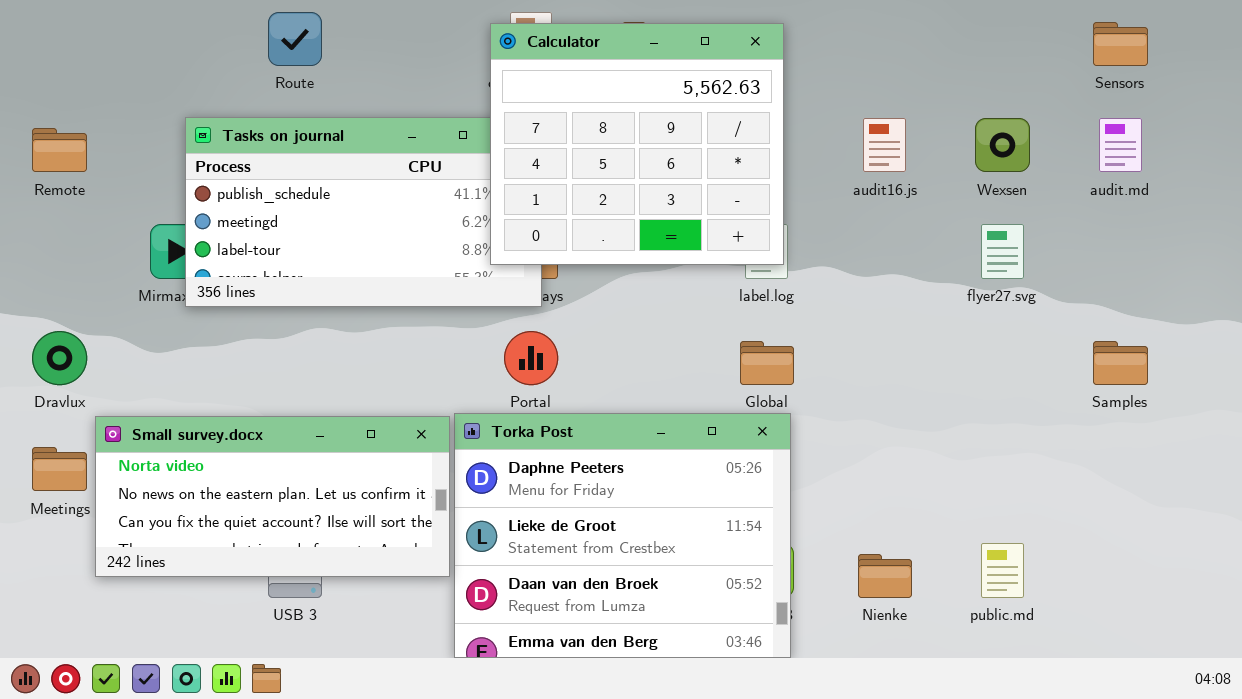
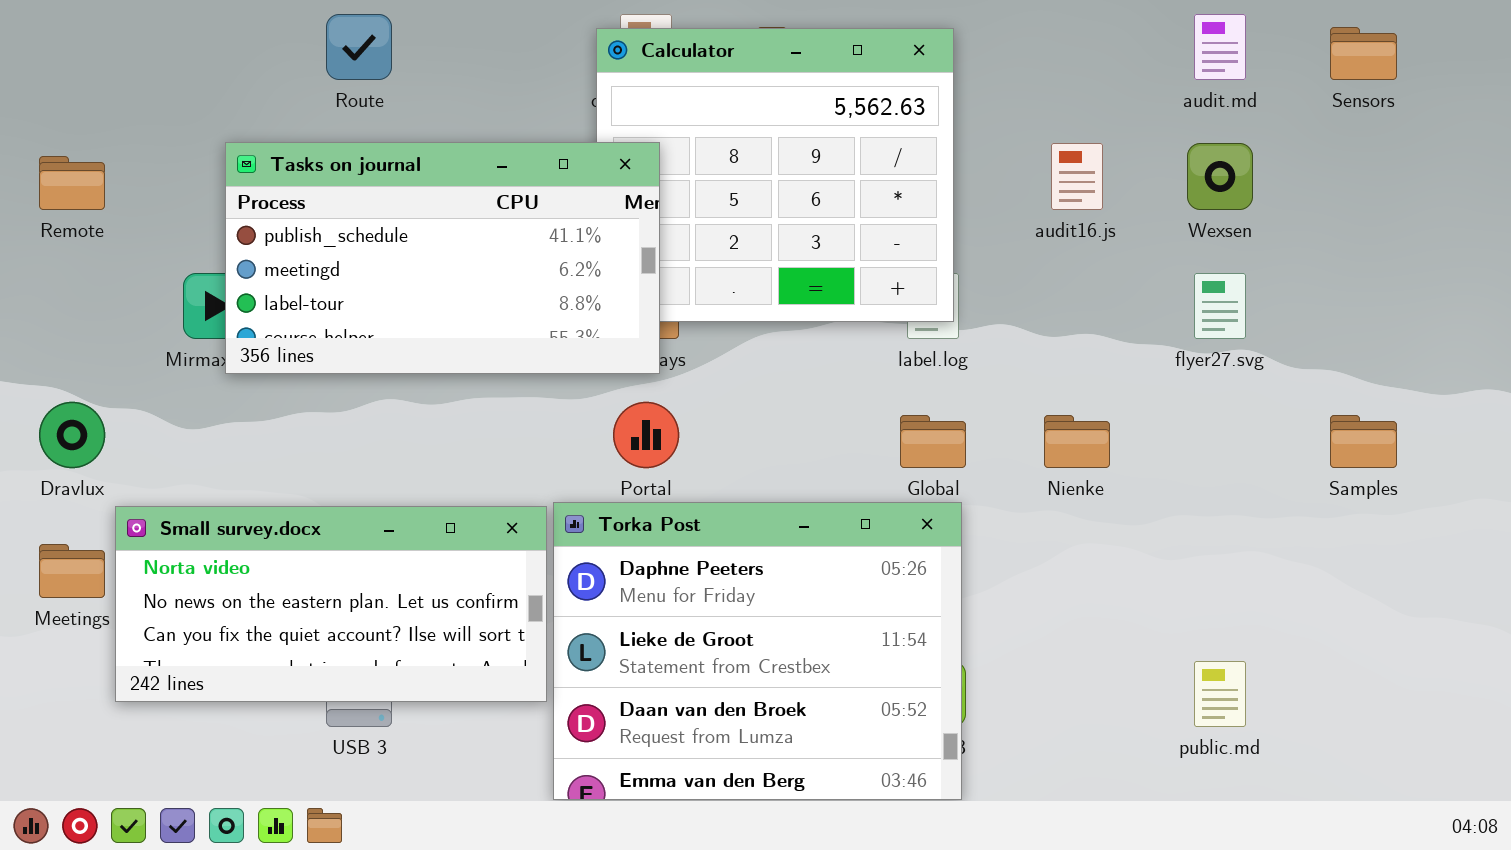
Tasks on journal: [185,117,542,307] -> [225,142,660,374], raised
audit.md: [1099,118,1142,172] -> [1194,14,1246,80], moved
Nienke: [858,554,912,598] -> [1044,415,1110,468], moved

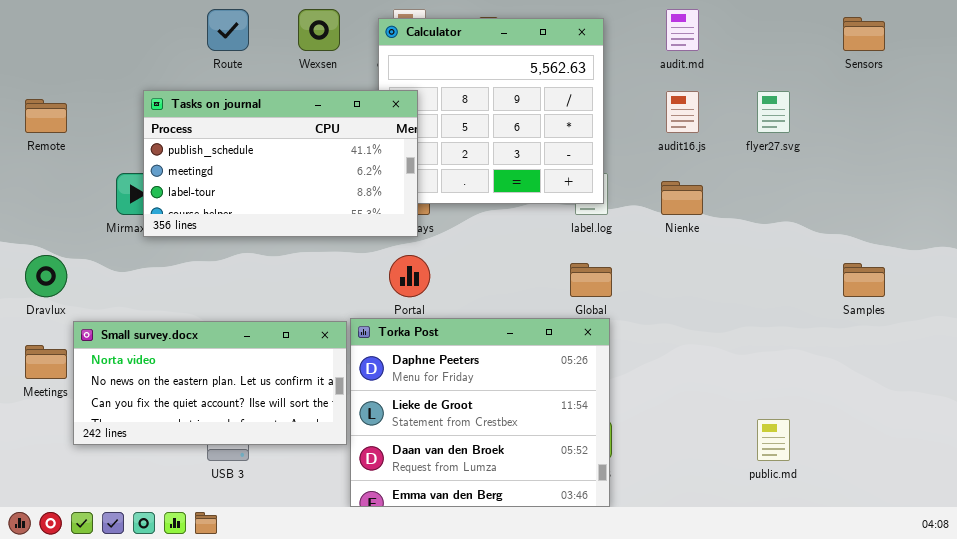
audit.md: [1194,14,1246,80] -> [666,9,699,51], moved
Wexsen: [1187,143,1253,210] -> [298,9,340,51], moved
flyer27.svg: [1194,273,1246,339] -> [757,91,790,133], moved
Nienke: [1044,415,1110,468] -> [661,181,703,215], moved

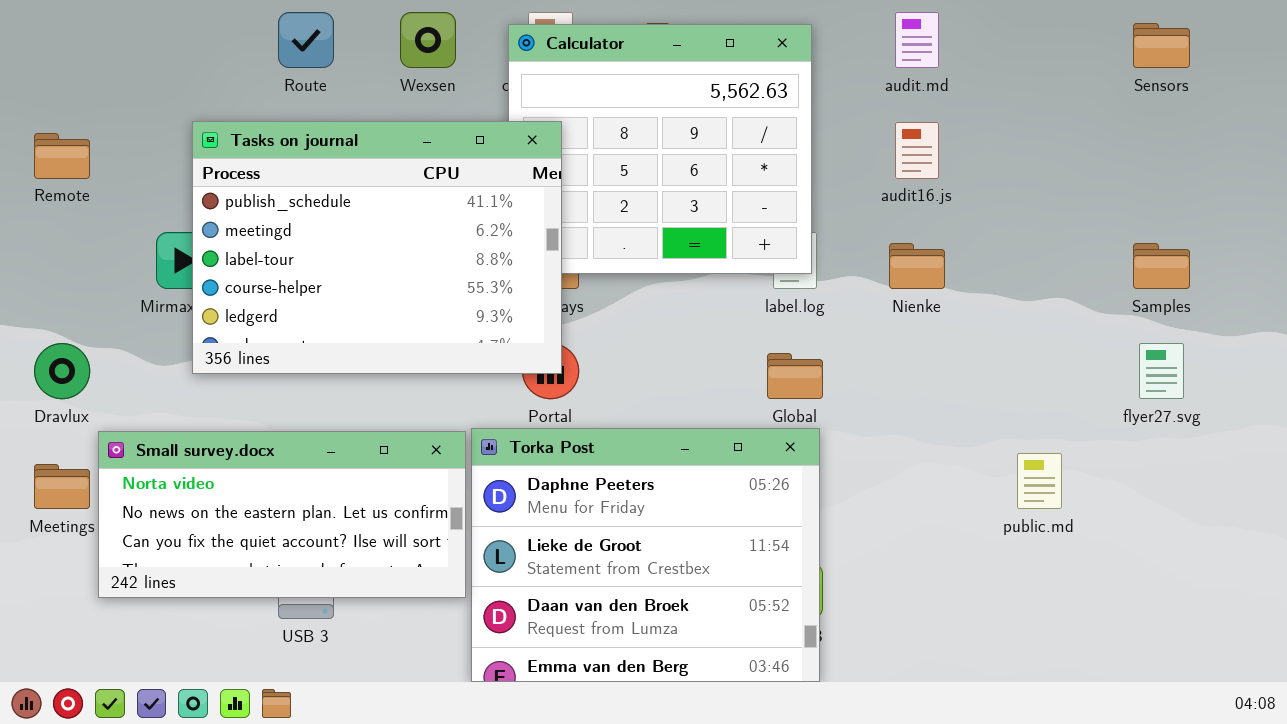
Tasks on journal: [143,90,418,237] -> [192,121,562,374], resized
flyer27.svg: [757,91,790,133] -> [1139,343,1184,399], moved
Samples: [843,263,885,297] -> [1133,243,1190,289], moved
public.md: [757,419,790,461] -> [1017,453,1062,509], moved

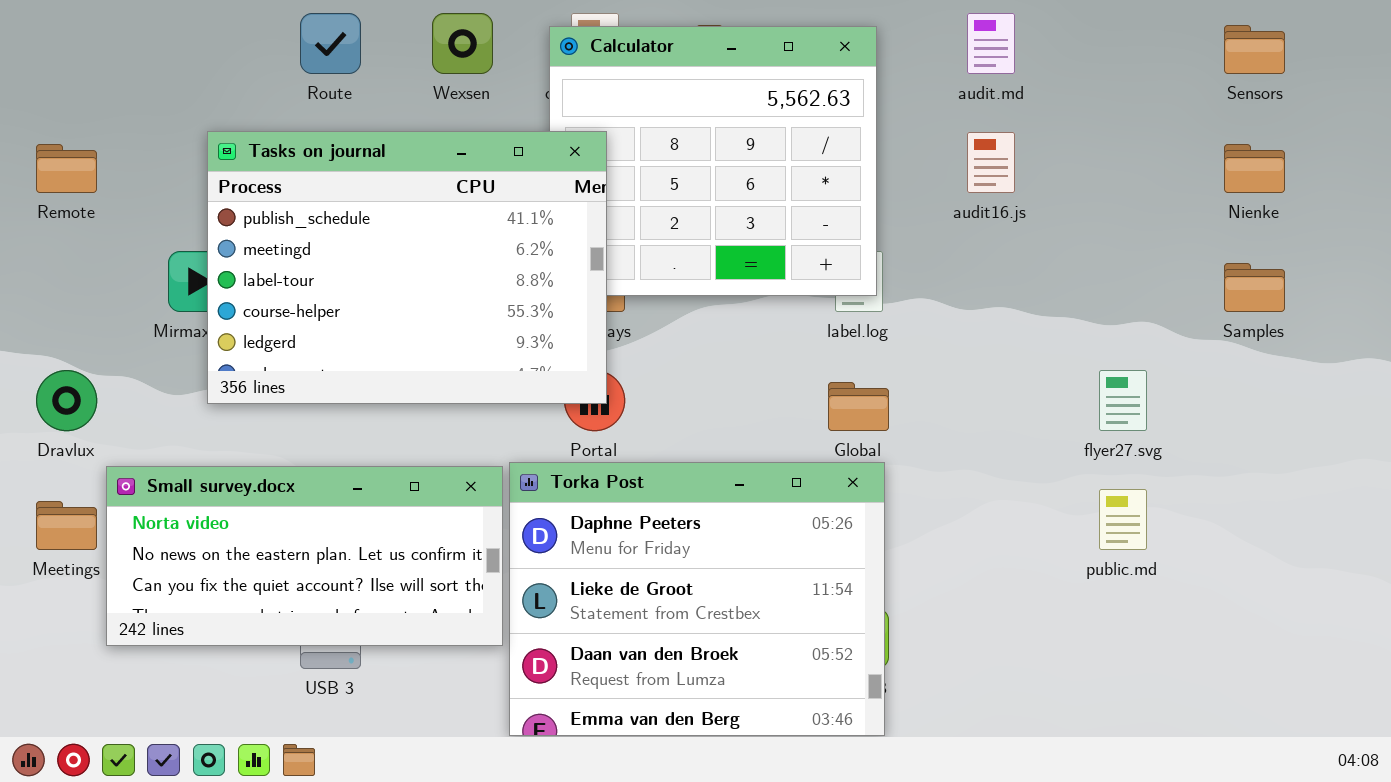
Nienke: [889,243,945,289] -> [1224,144,1285,193], moved
flyer27.svg: [1139,343,1184,399] -> [1099,370,1147,431], moved

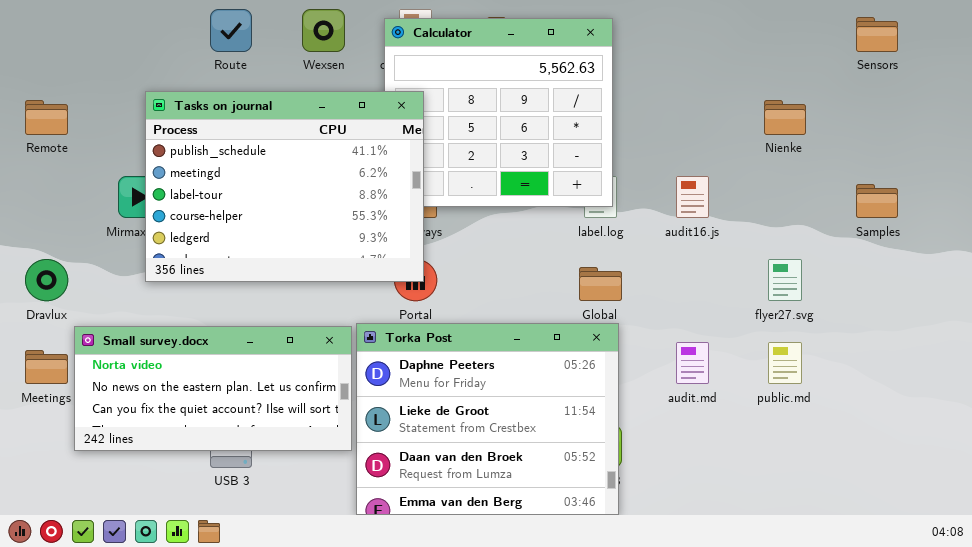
audit.md: [967,13,1015,74] -> [676,342,709,384], moved
audit16.js: [967,132,1015,193] -> [676,176,709,218], moved
Nienke: [1224,144,1285,193] -> [764,100,806,135], moved

